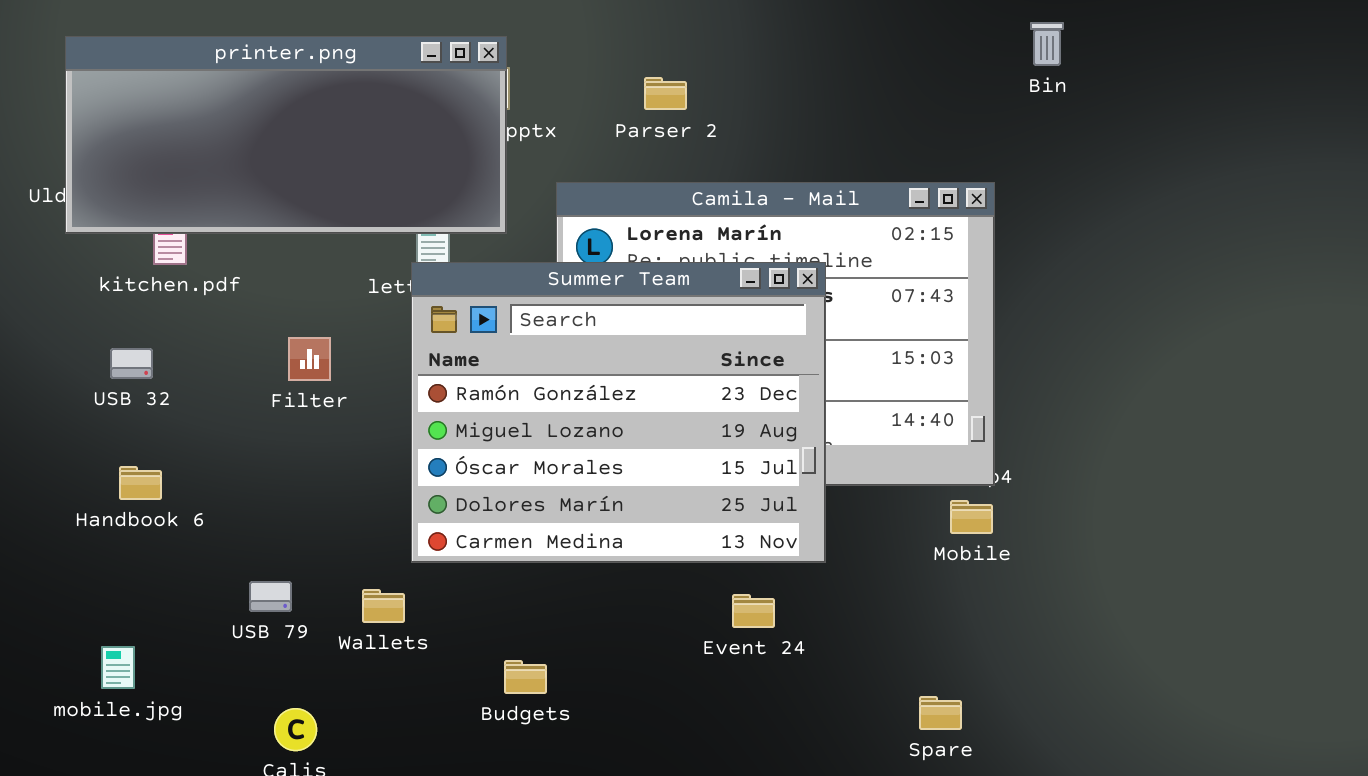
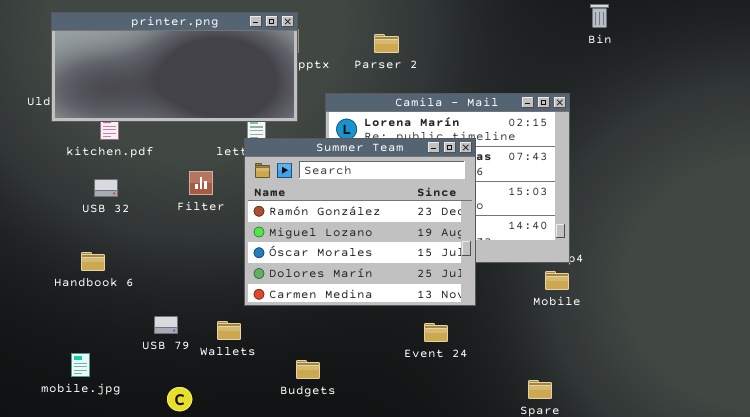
Filter: [288,337,331,381] -> [189,171,213,195], moved
USB 32: [110,348,153,379] -> [94,179,118,197], moved

